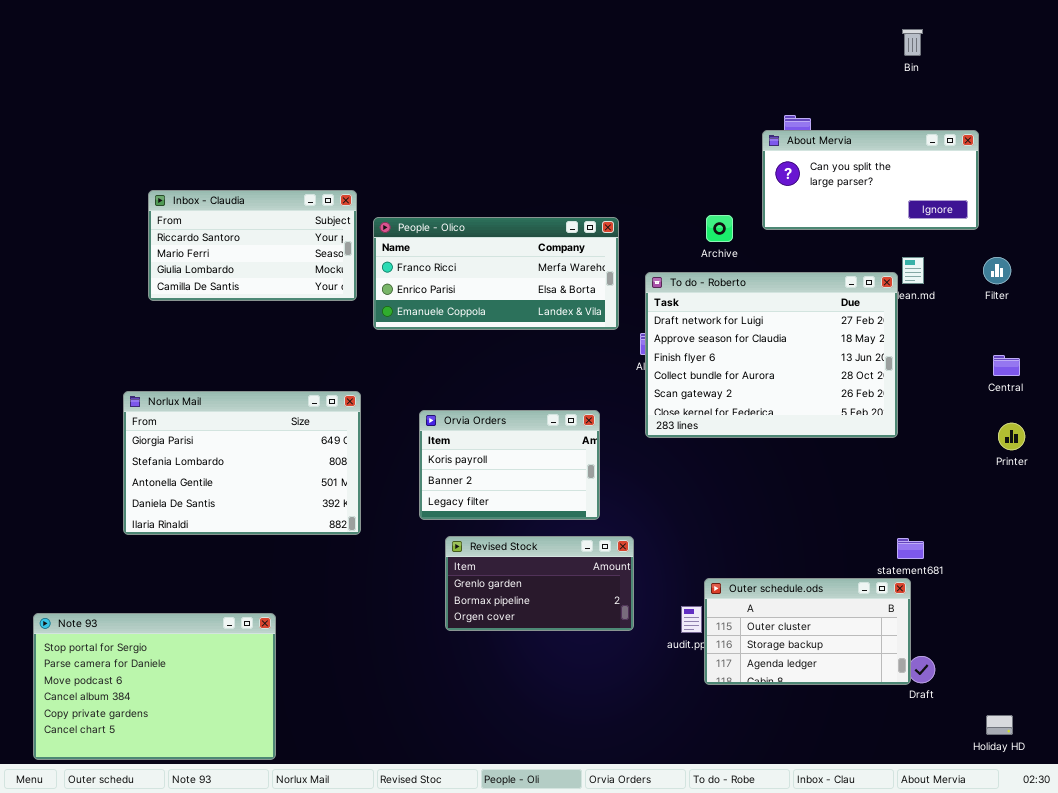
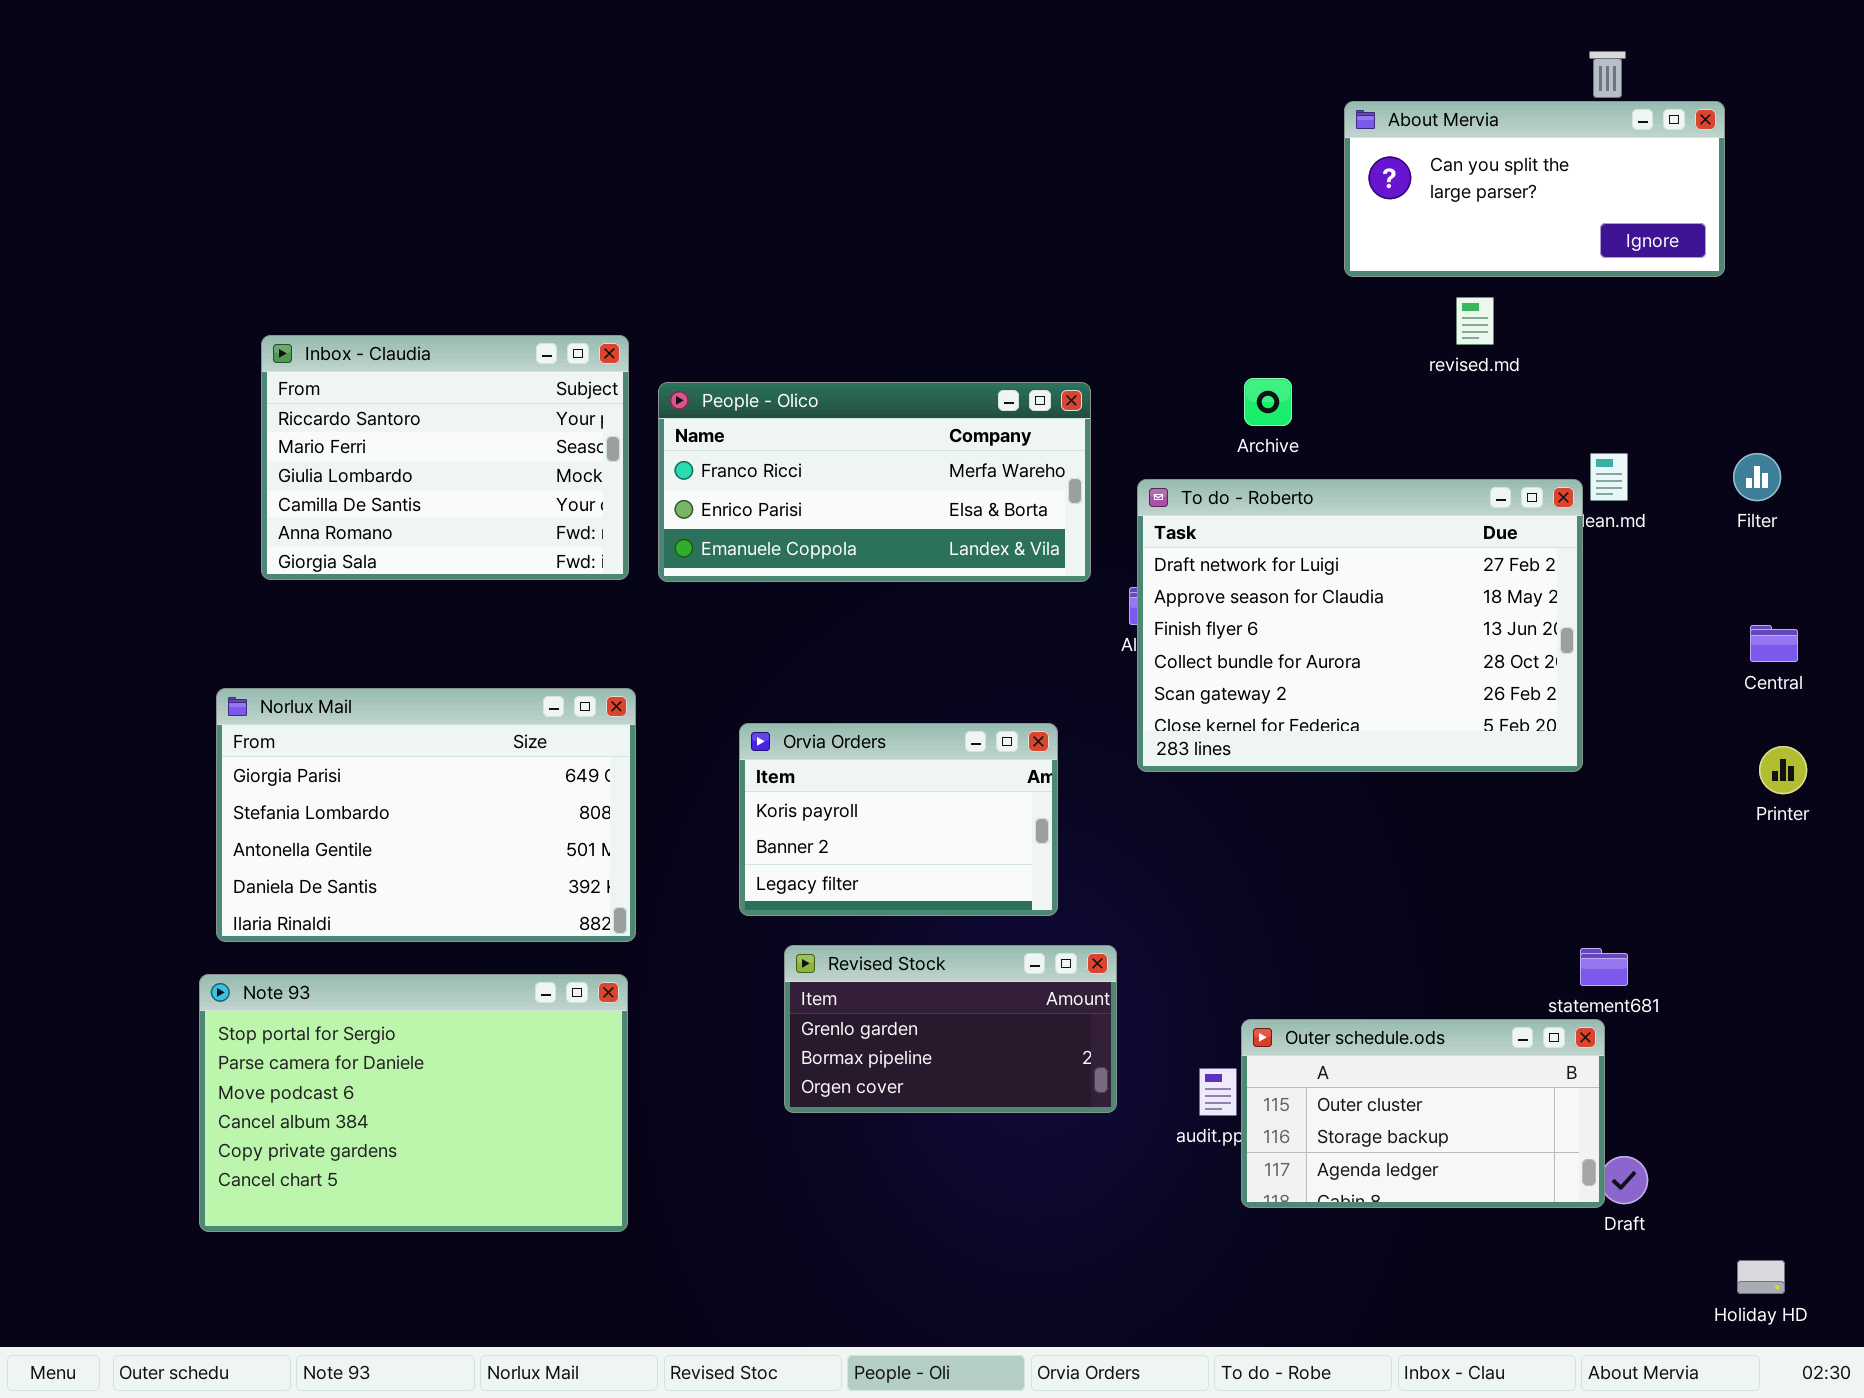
About Mervia: [762,130,979,230] -> [1344,101,1725,277], moved
Inbox - Claudia: [148,190,357,301] -> [261,335,629,580], resized
Note 93: [33,613,276,760] -> [199,974,628,1232], moved

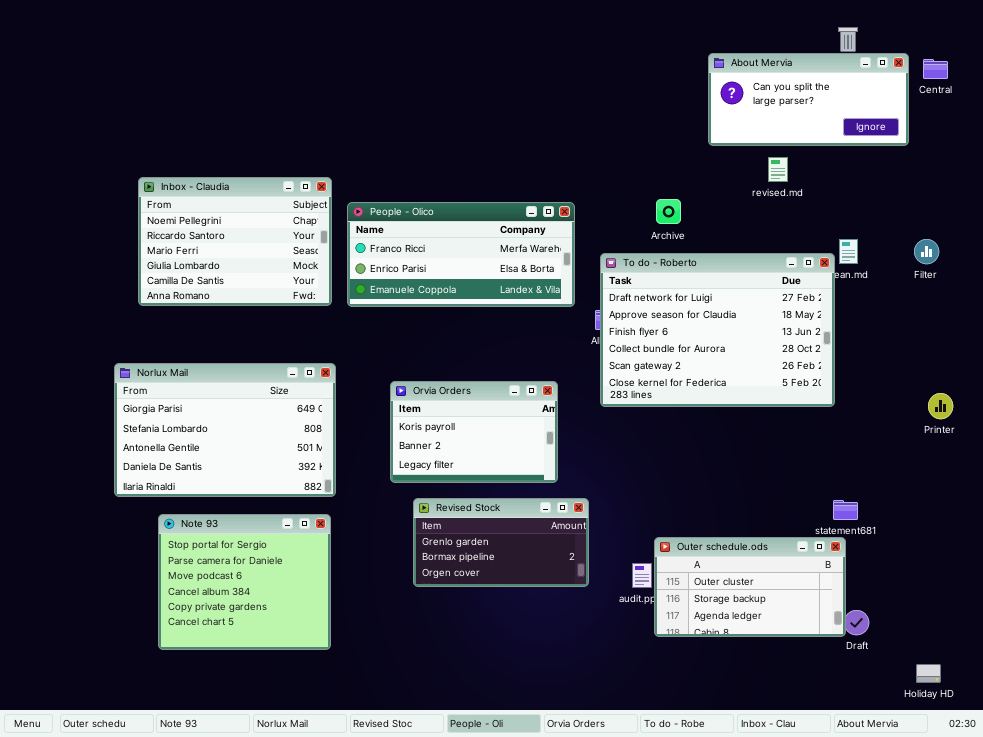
Inbox - Claudia: [261,335,629,580] -> [138,177,332,306], scrolled up 1 row
Central: [1750,625,1798,662] -> [923,59,948,79], moved
Note 93: [199,974,628,1232] -> [158,514,331,650], resized

